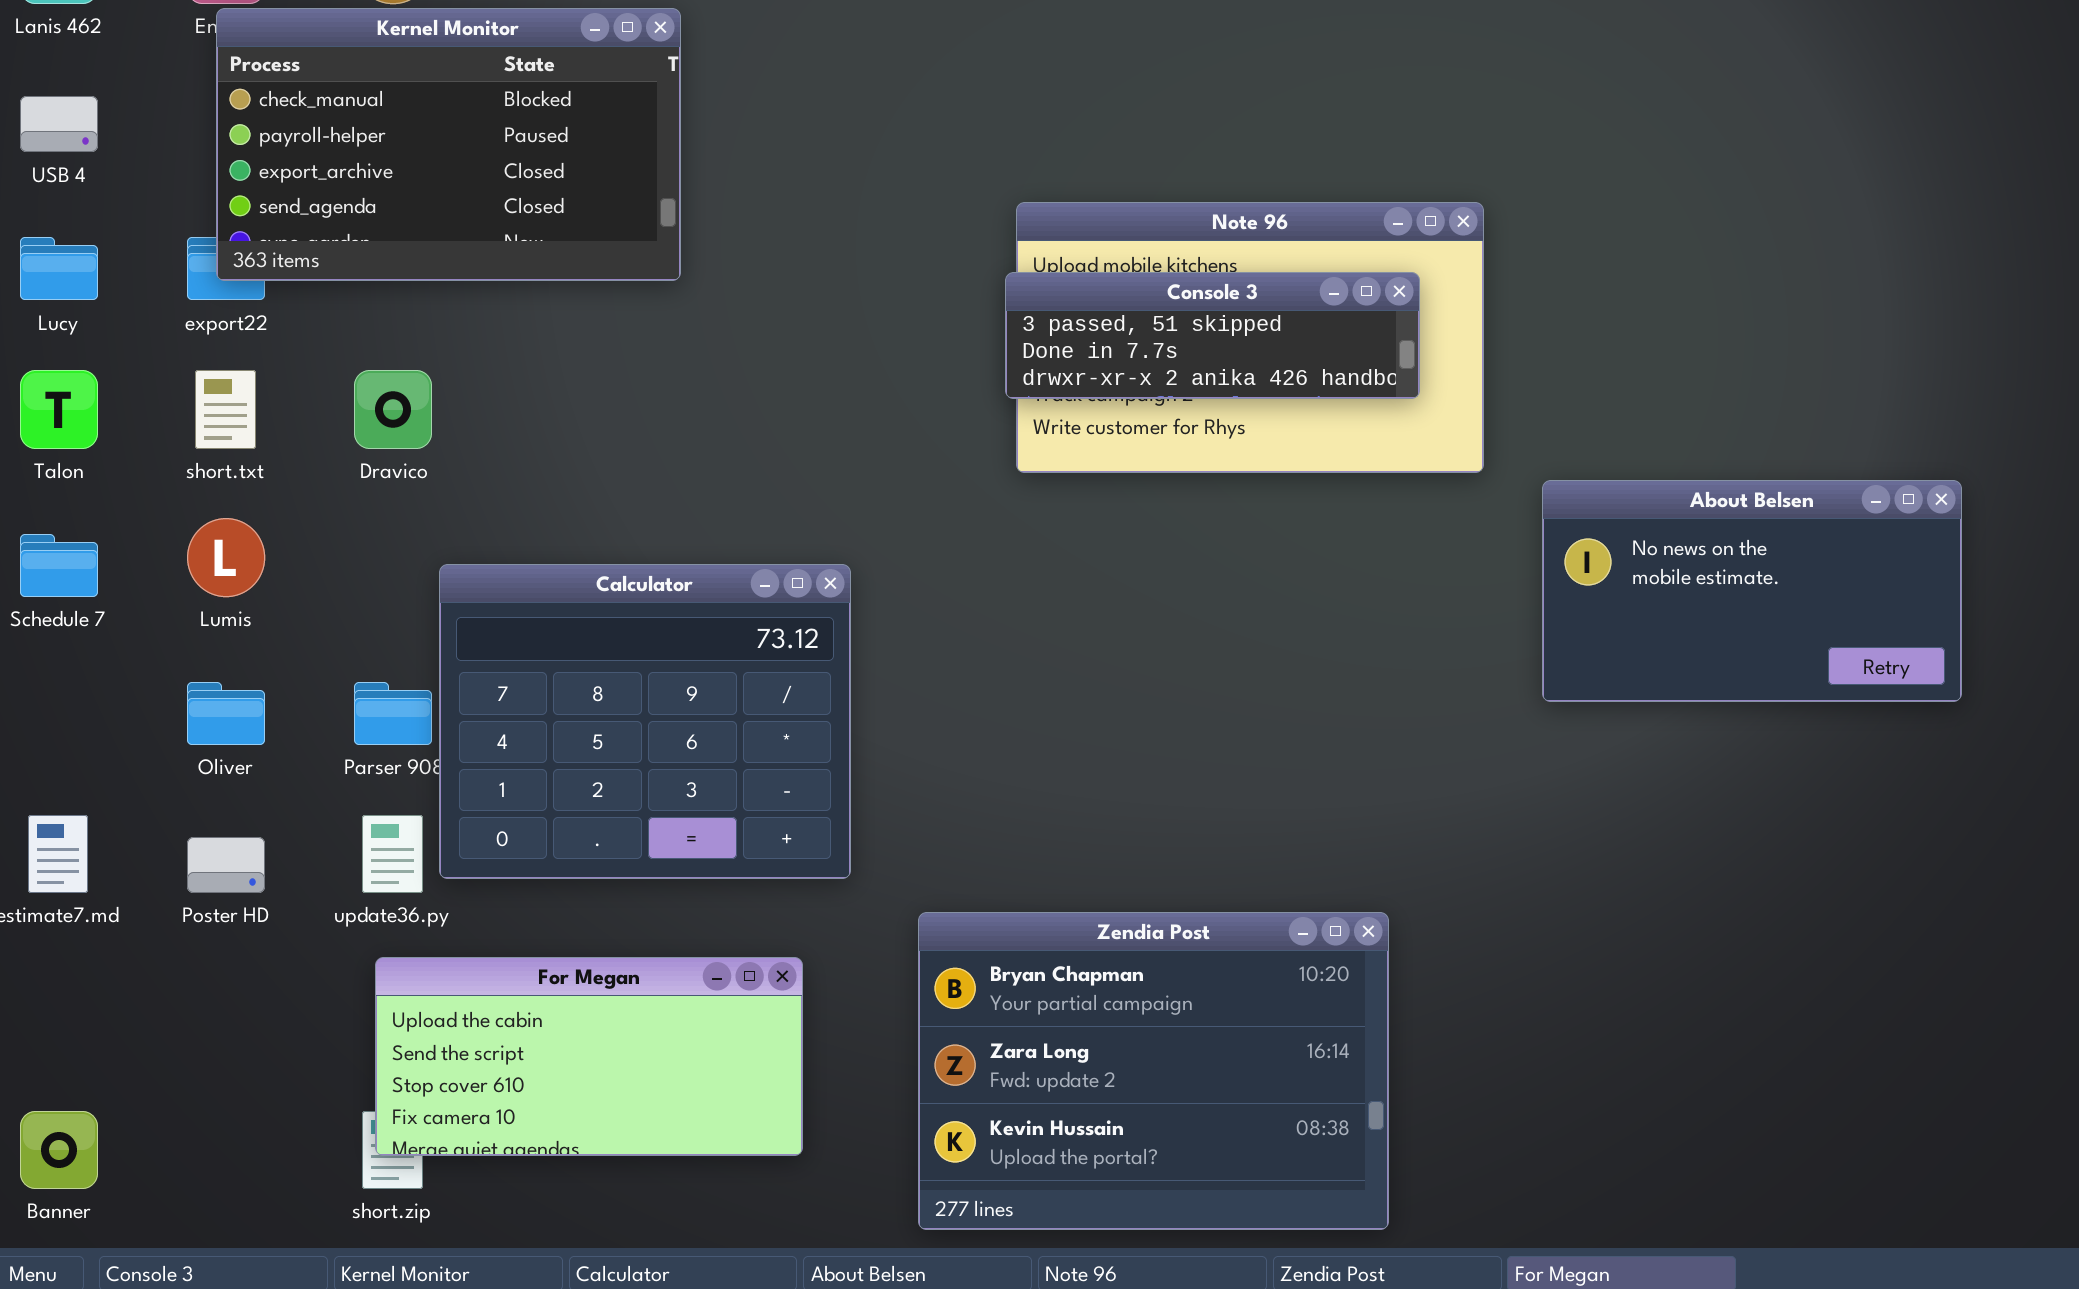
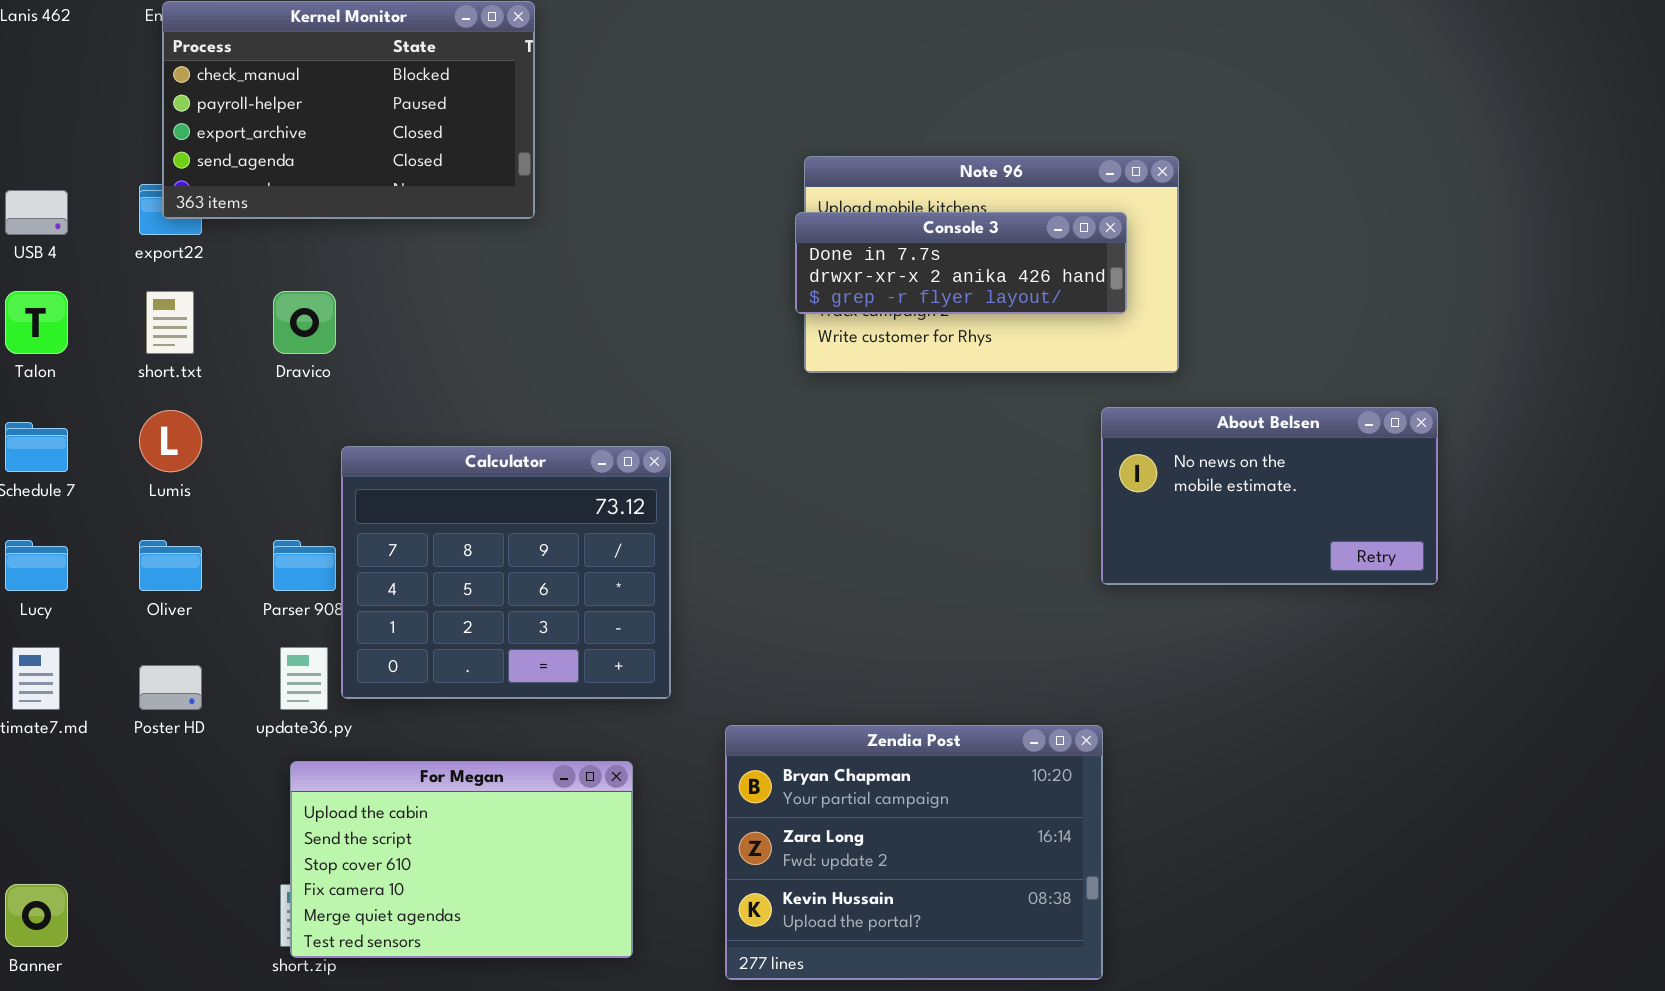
USB 4: [20,96,98,152] -> [5,190,68,235], moved
Lucy: [20,237,98,300] -> [5,540,68,591], moved
Console 3: [1005,272,1420,399] -> [795,212,1127,314], scrolled down 1 row
About Belsen: [1542,480,1962,702] -> [1101,407,1438,585], moved
For Megan: [375,957,803,1156] -> [290,761,633,958], resized

